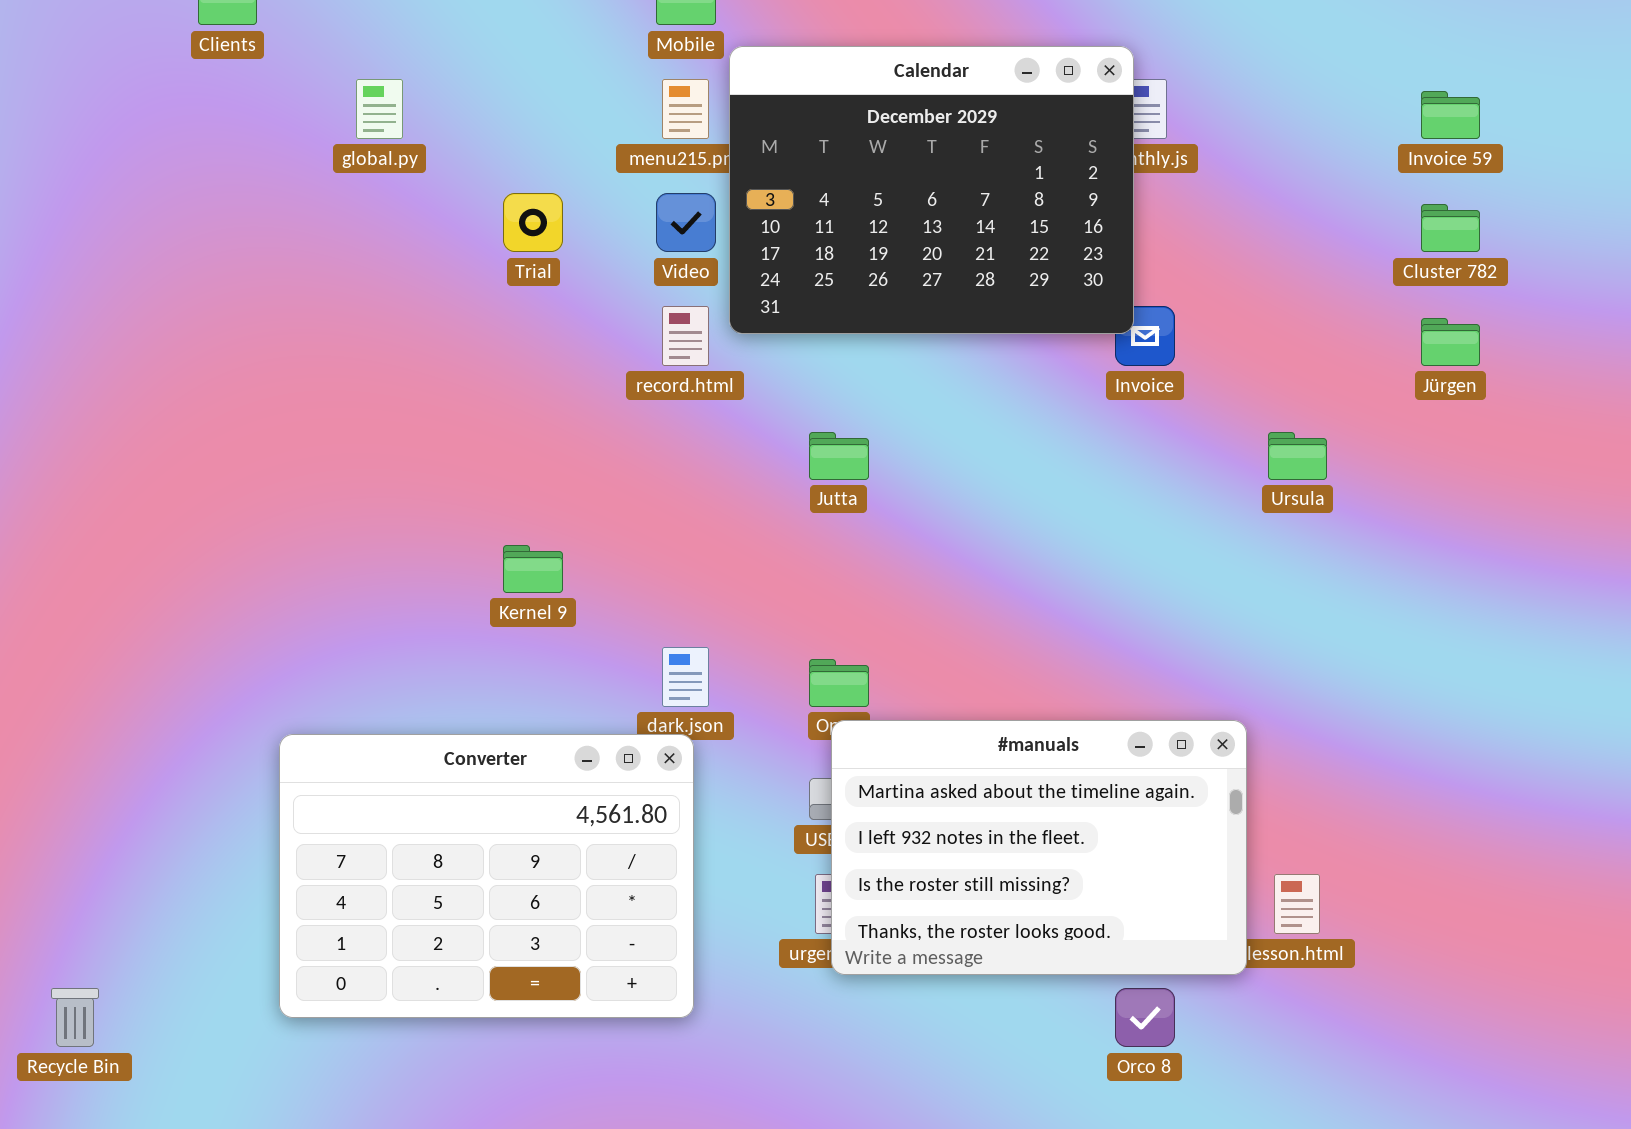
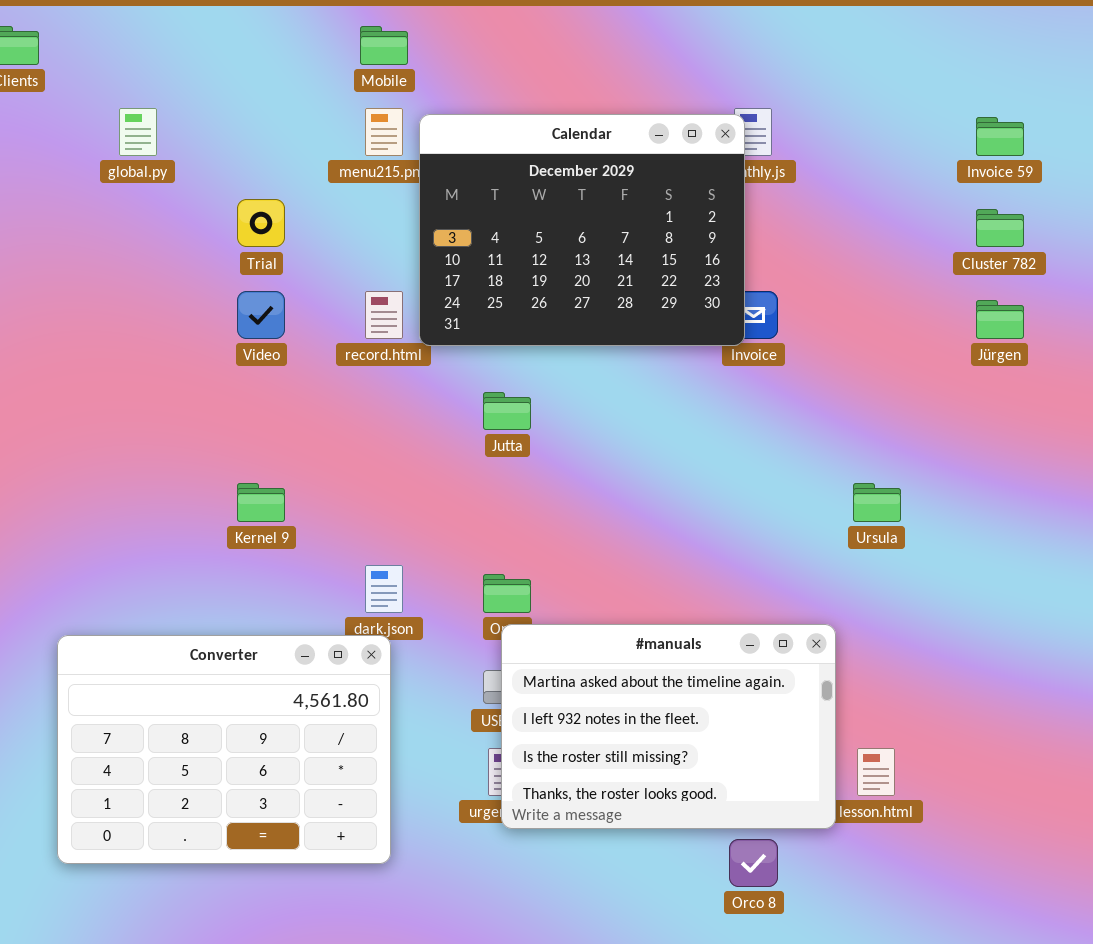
Calendar: [729,46,1134,334] -> [419,114,745,346], moved
Video: [656,193,716,252] -> [237,291,285,339], moved
Ursula: [1268,432,1327,480] -> [853,483,901,522], moved

